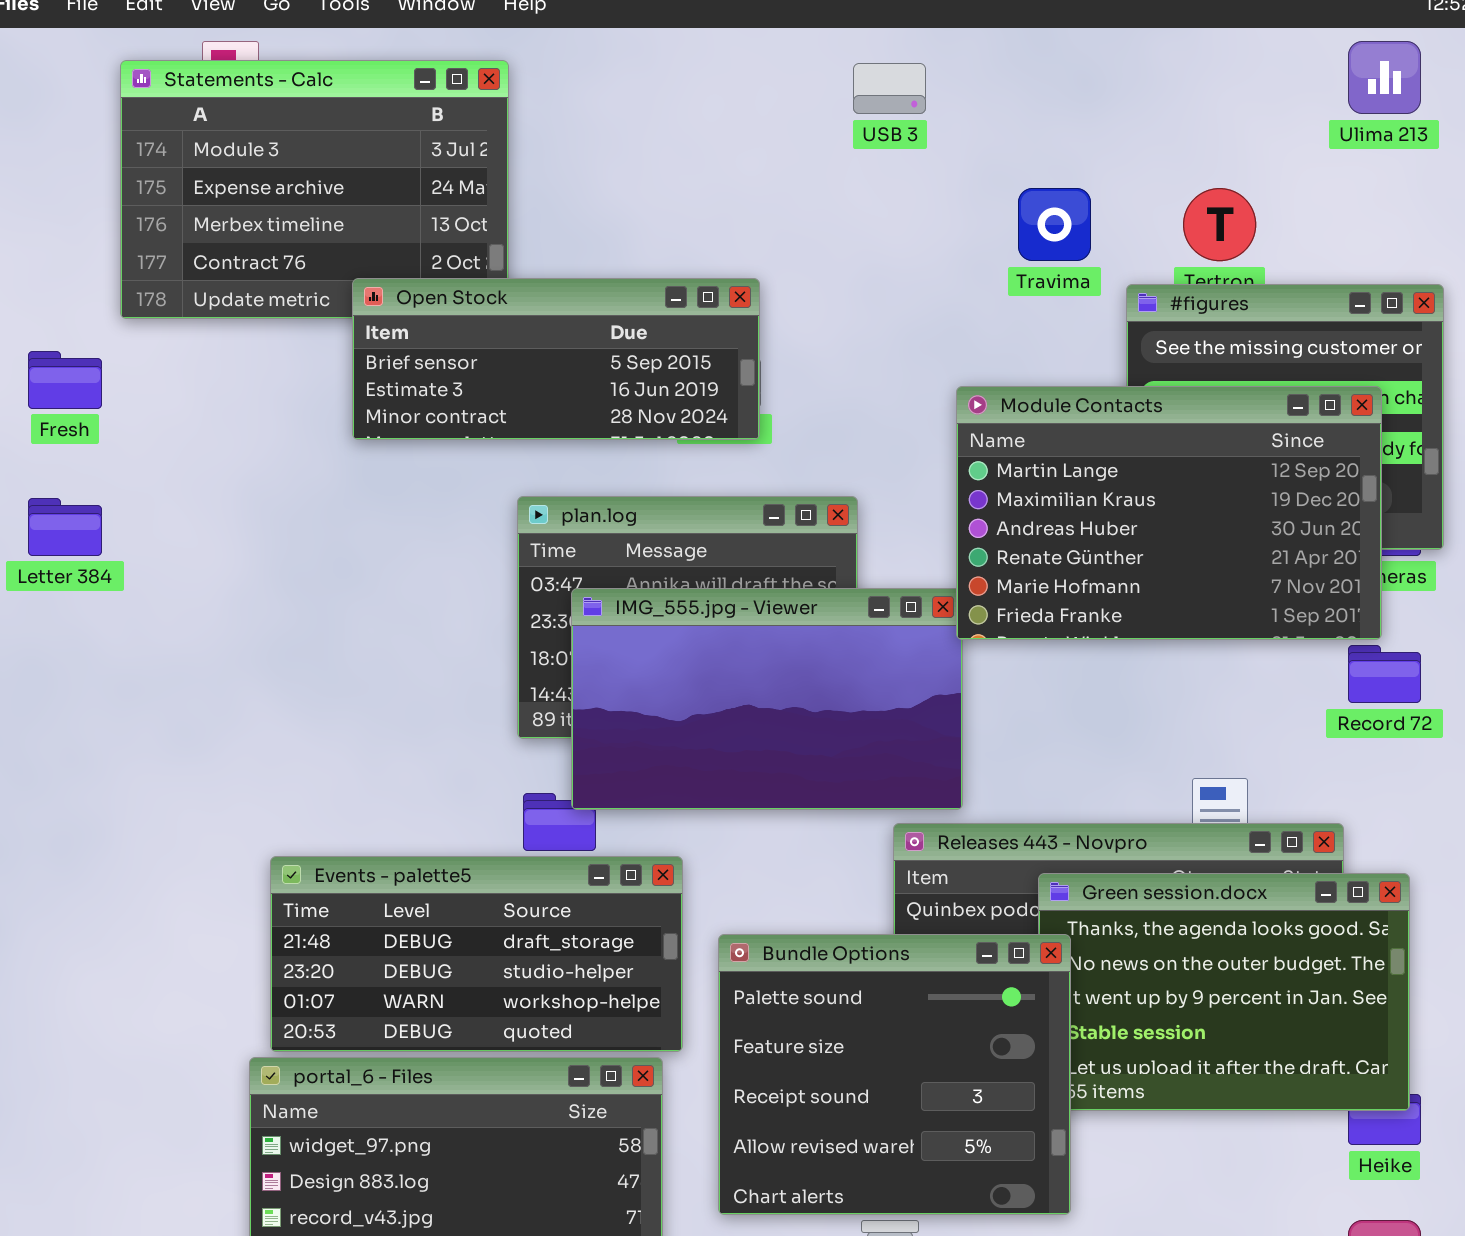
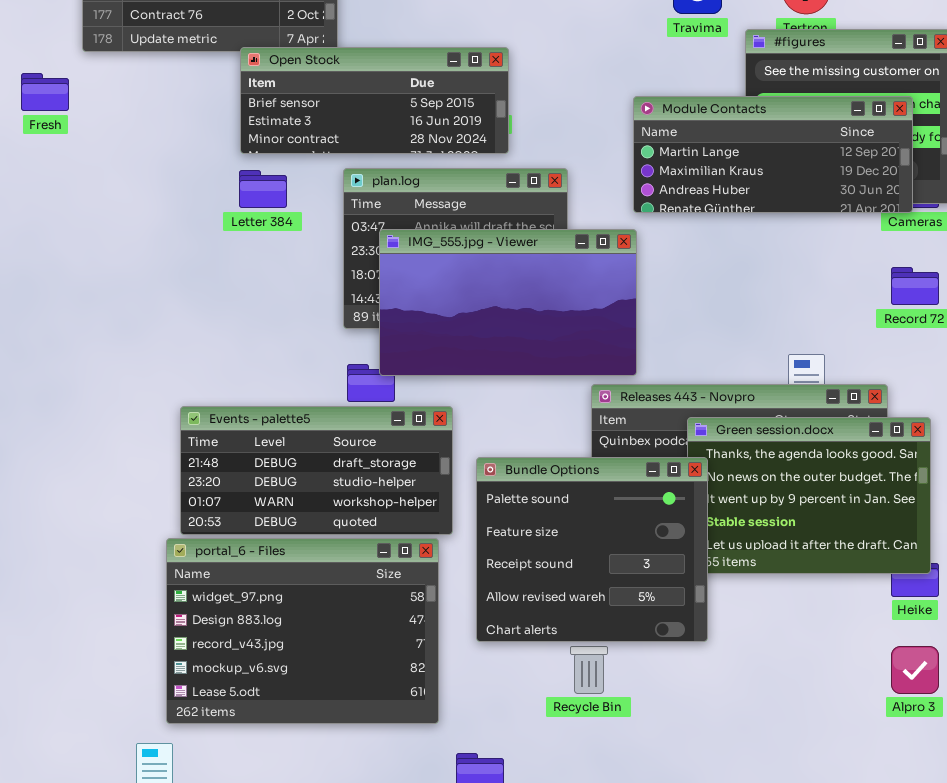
Open Stock: [352,278,760,440] -> [240,47,509,154], moved
Module Contacts: [956,386,1382,640] -> [633,96,913,213], resized
Letter 384: [28,498,102,556] -> [239,170,287,208], moved

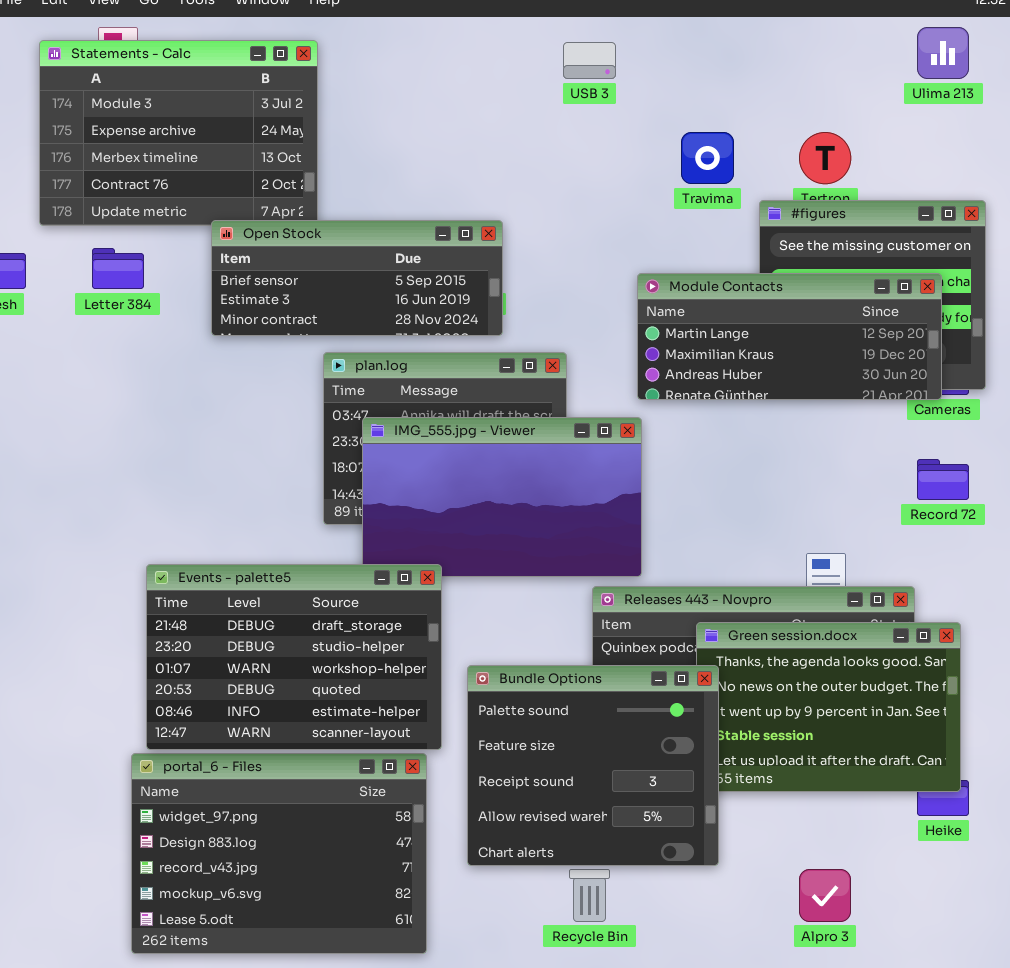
Letter 384: [239,170,287,208] -> [92,248,144,289], moved
Events - palette5: [180,406,453,535] -> [146,564,442,750], resized
Alpro 3: [891,646,939,694] -> [799,869,851,922], moved

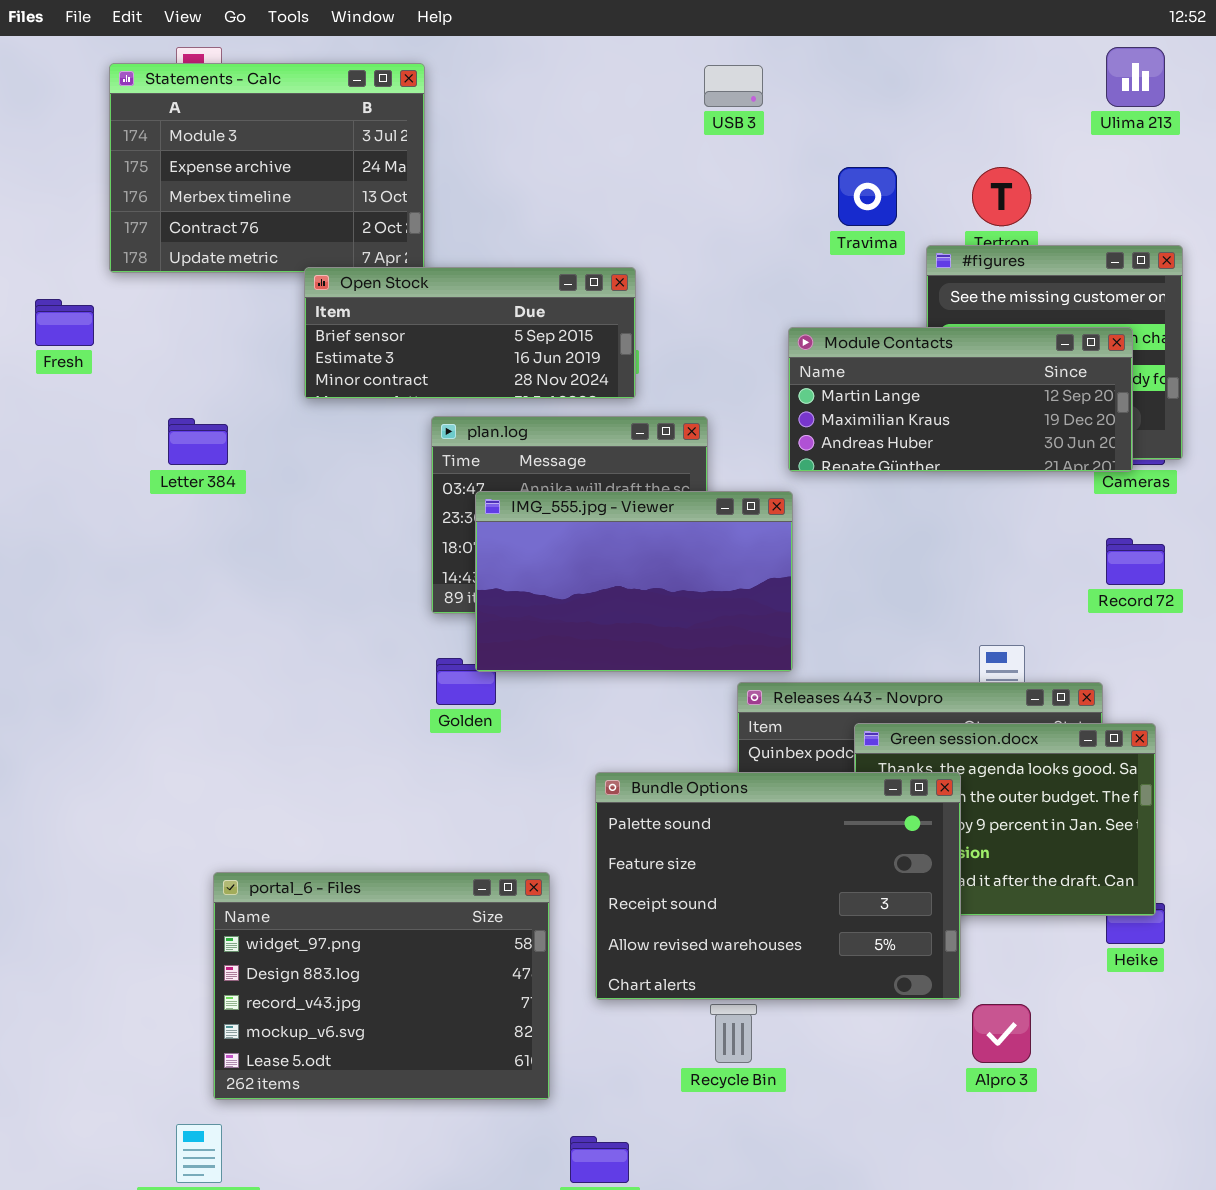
Letter 384: [92,248,144,289] -> [168,418,228,465], moved
Events - palette5: [146,564,442,750] -> none, closed
Bundle Options: [467,665,719,866] -> [595,772,961,1000], resized

